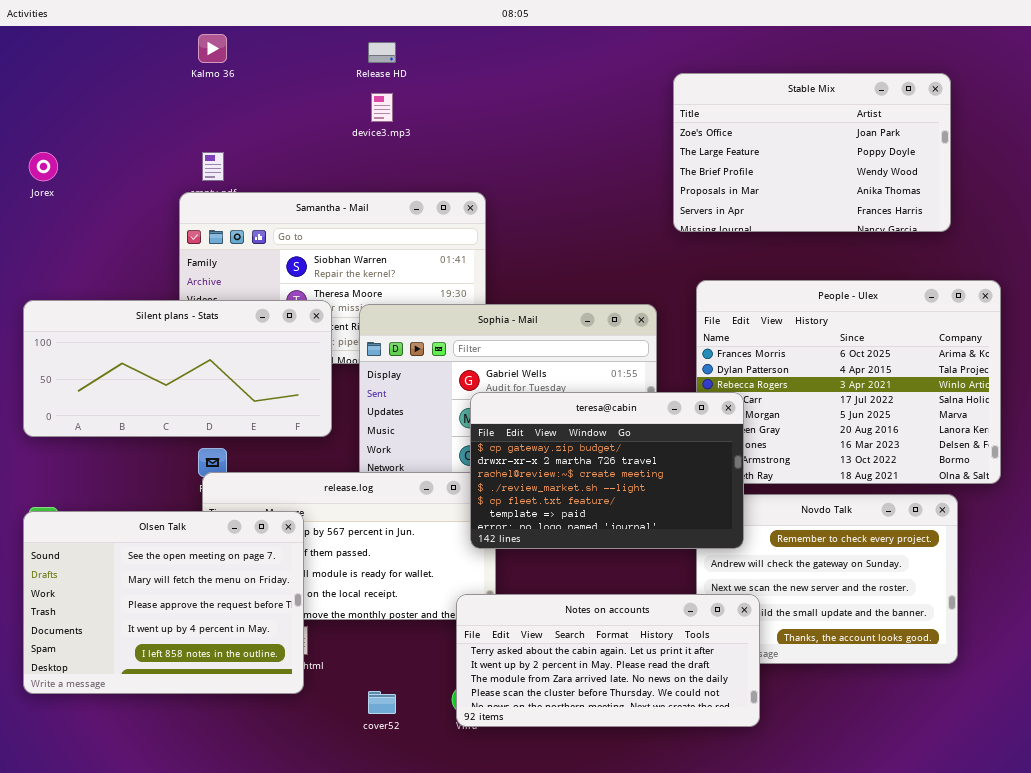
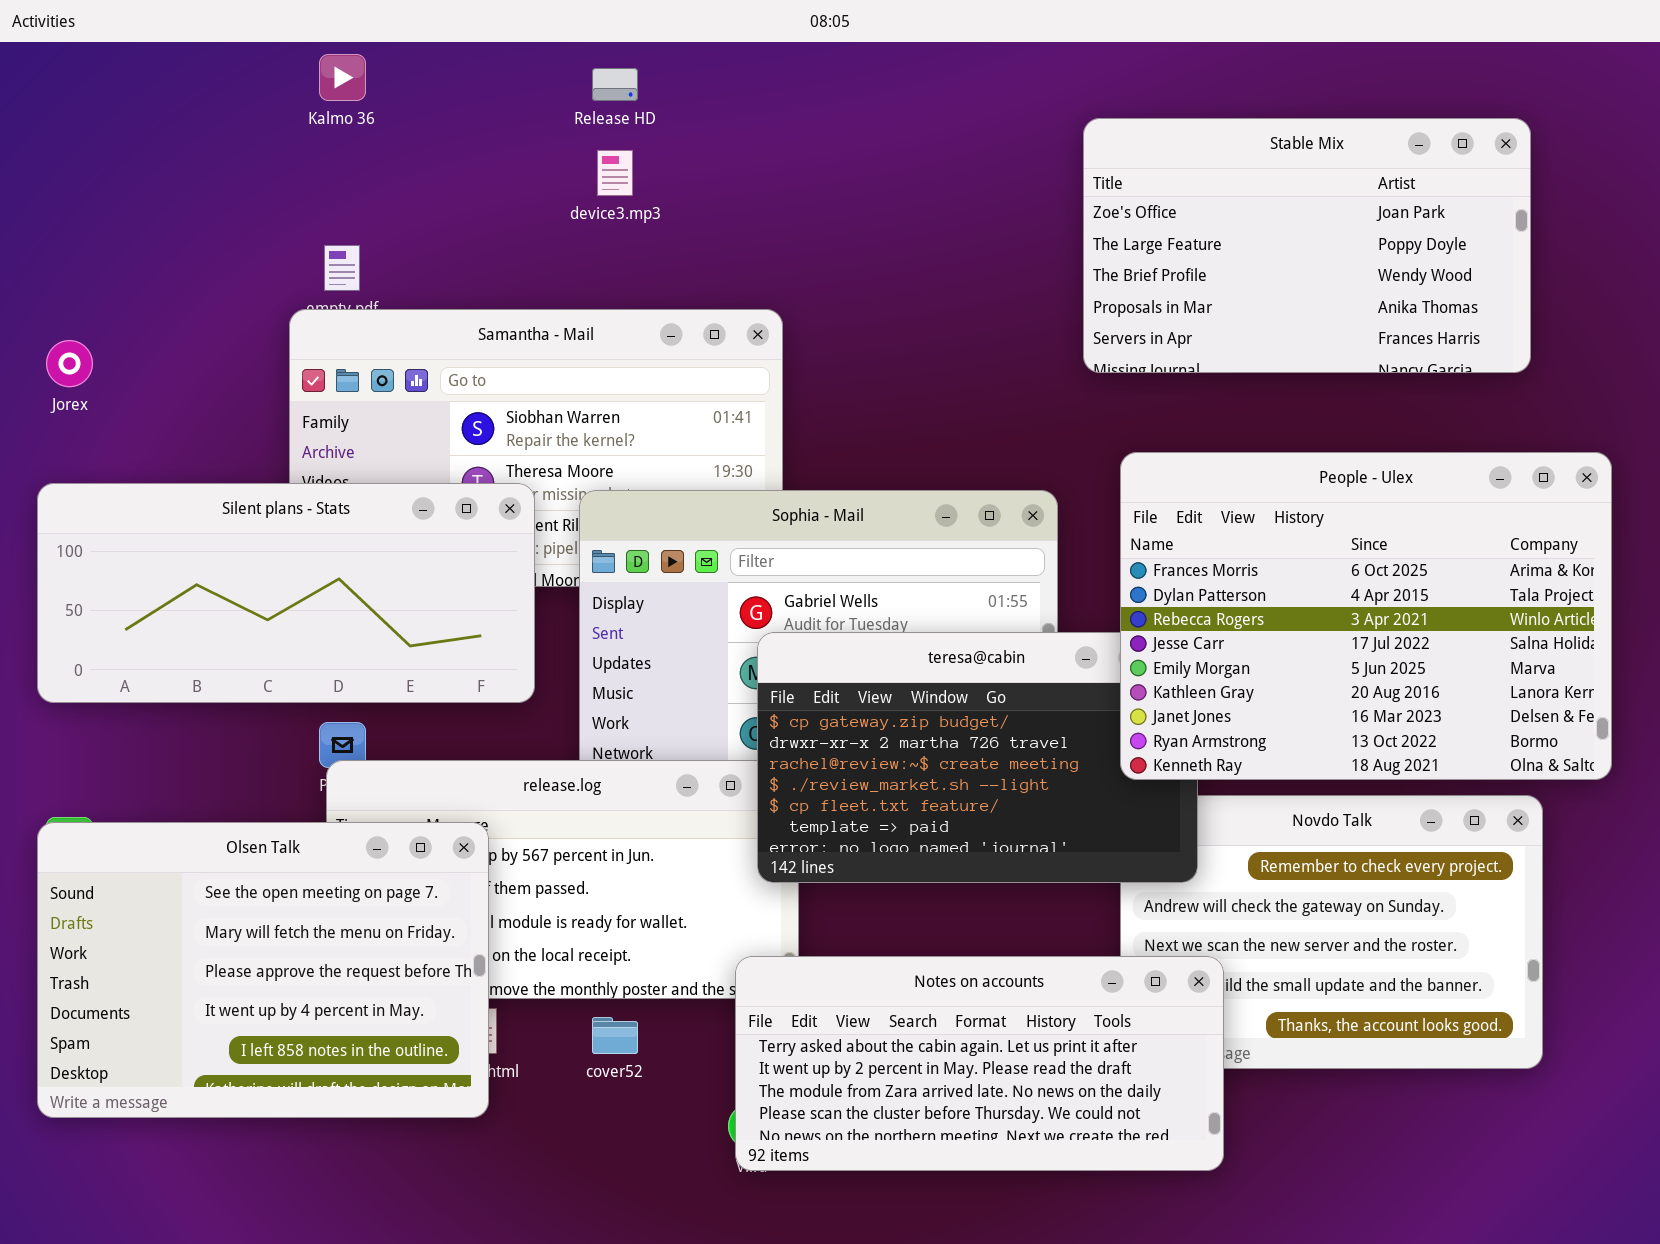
Jorex: [29,152,58,181] -> [46,340,93,387], moved
People - Ulex: [696,280,1001,484] -> [1120,452,1612,780], raised
cover52: [368,691,396,714] -> [592,1017,638,1054], moved

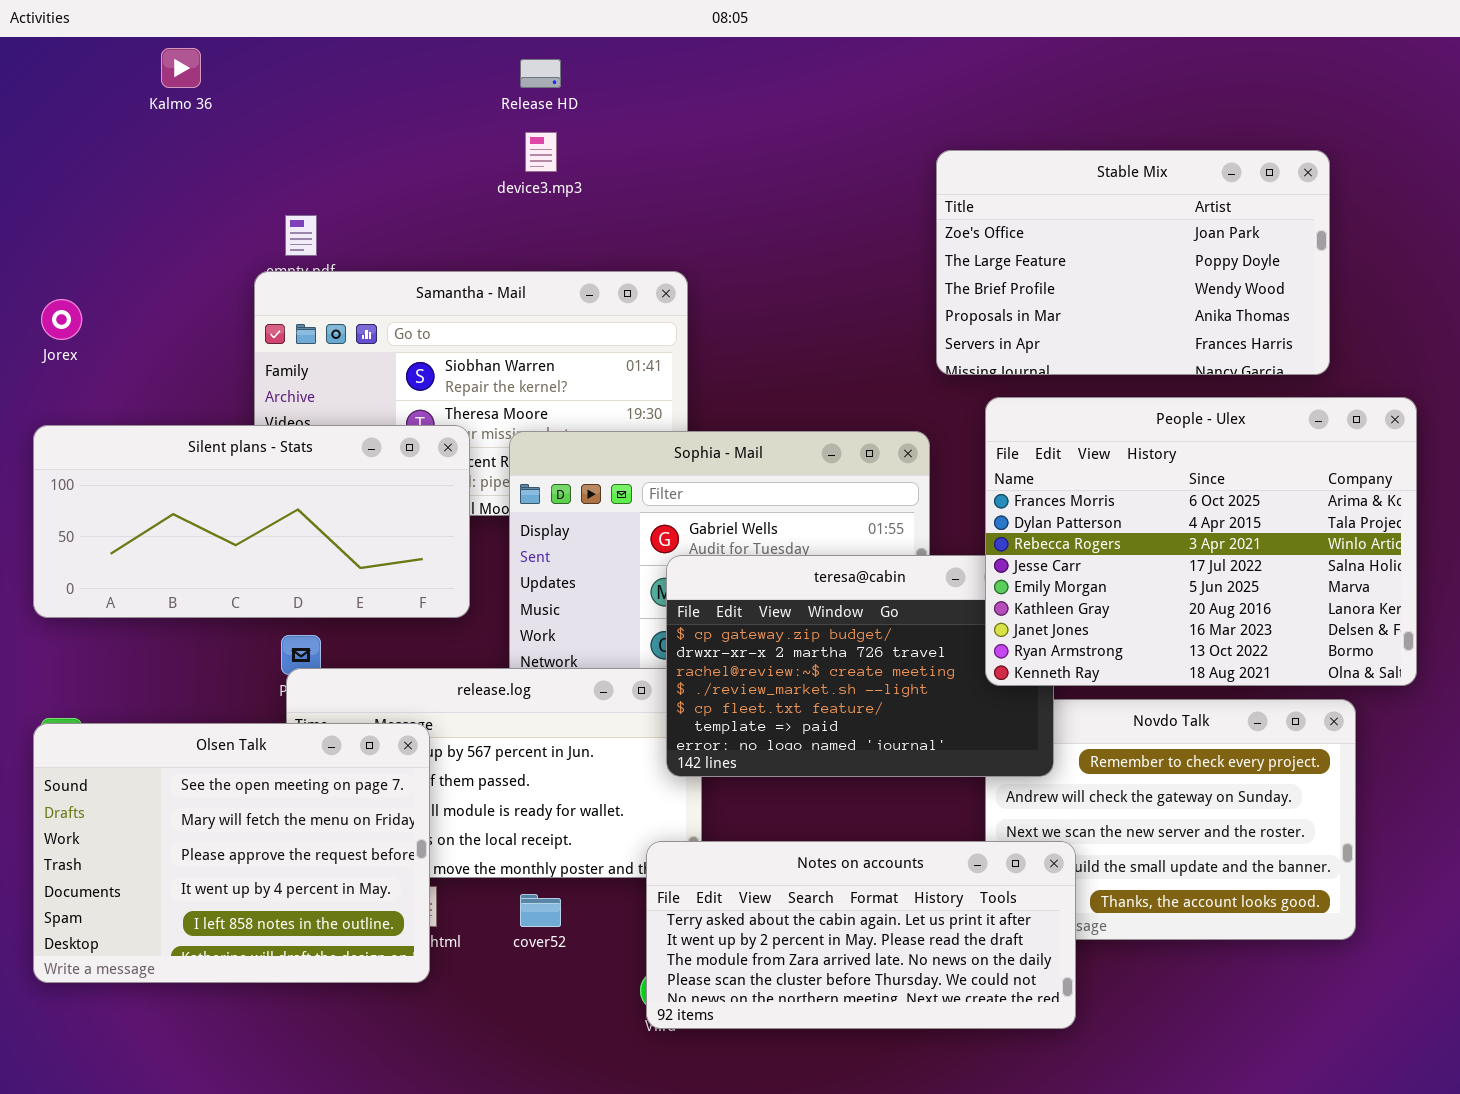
Kalmo 36: [319,54,366,101] -> [161,48,201,88], moved
Stable Mix: [1083,118,1531,373] -> [936,150,1330,375], moved

